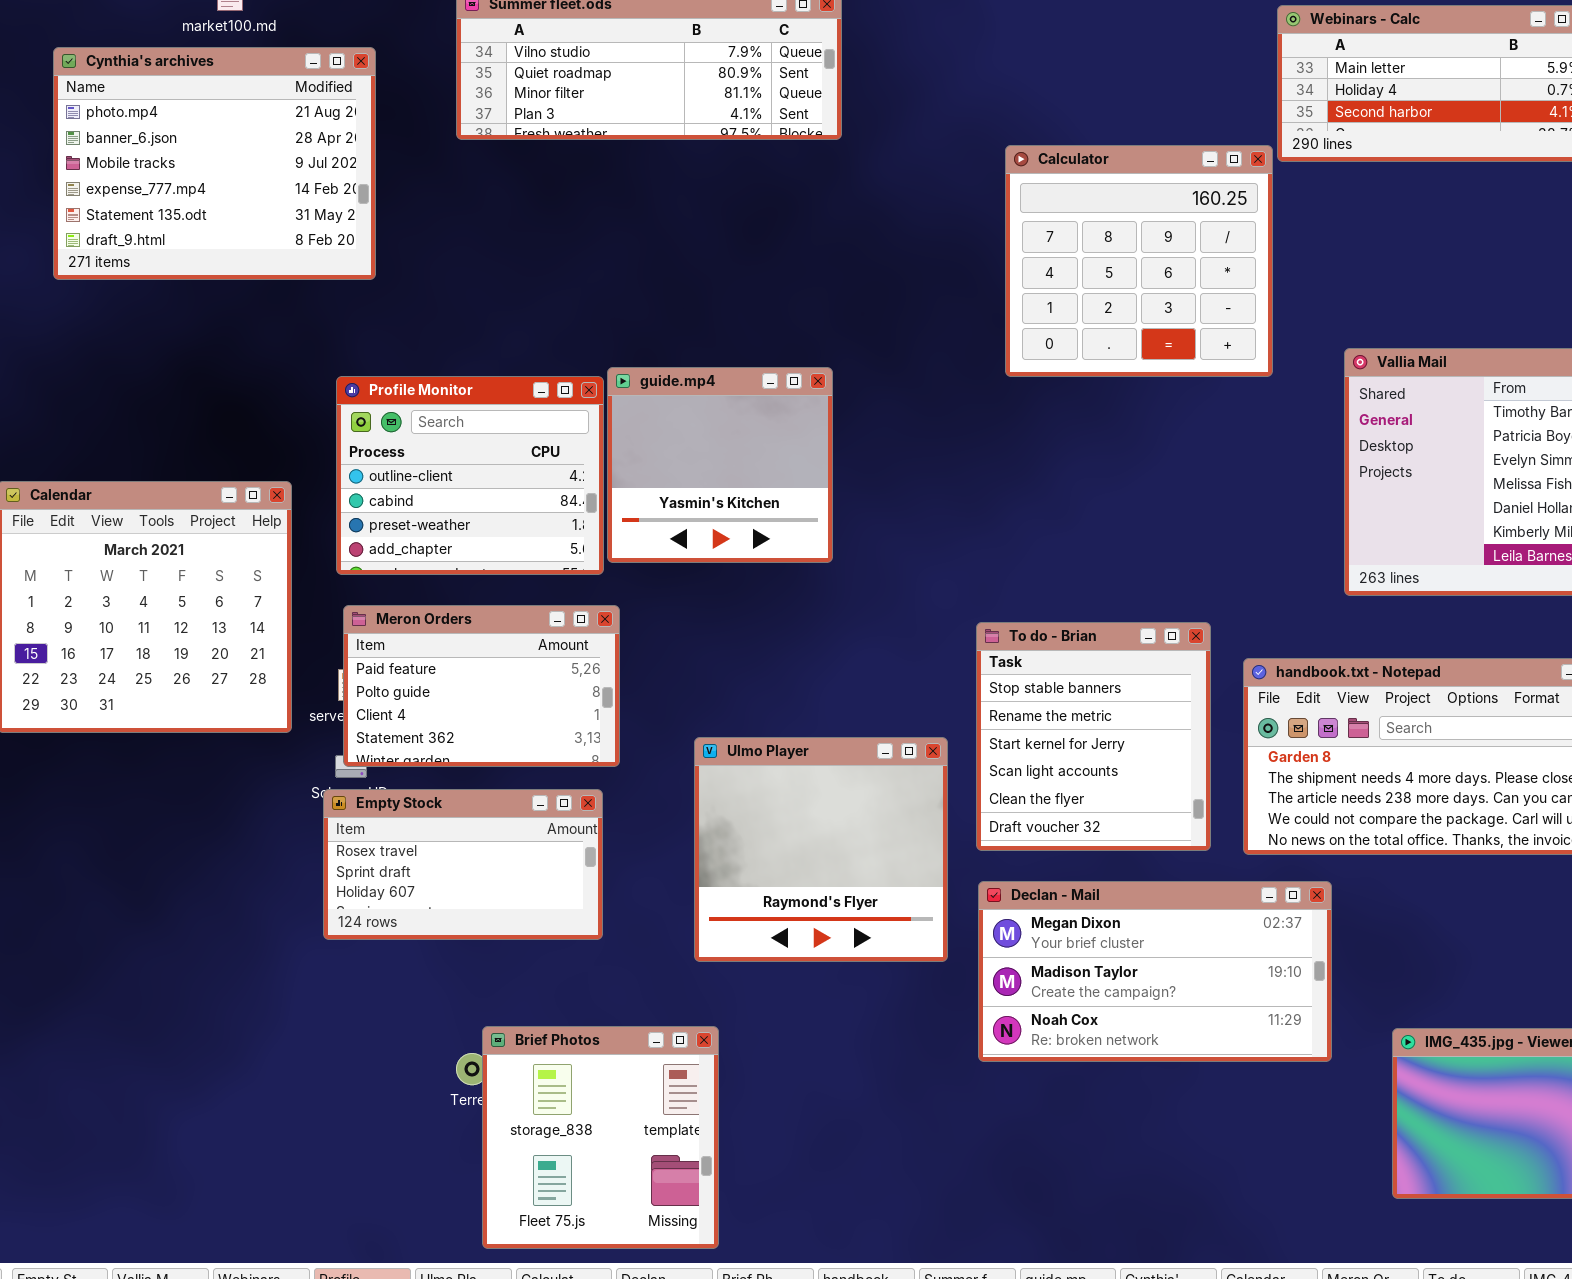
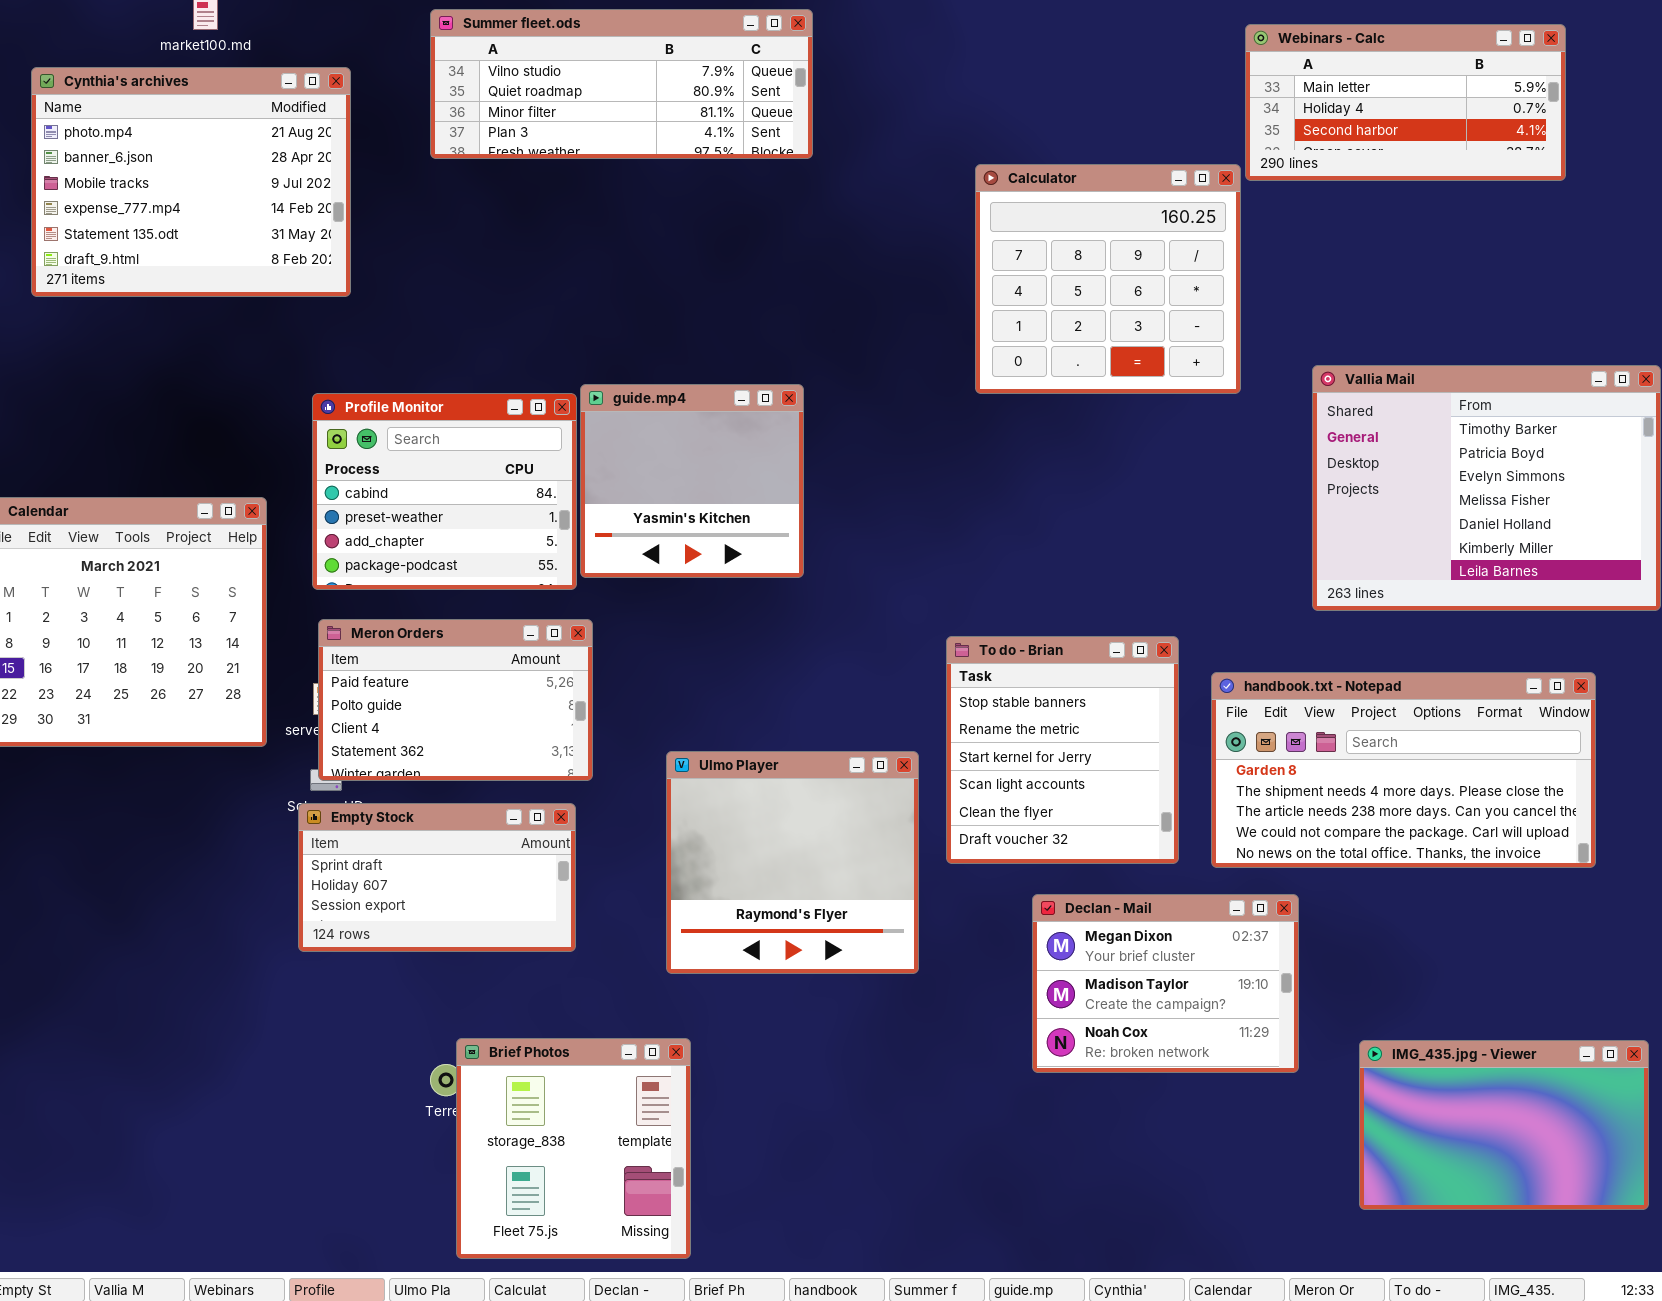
Profile Monitor: [336,376,604,575] -> [312,393,577,590], scrolled down 1 row
Empty Stock: [323,789,603,940] -> [298,803,576,952], scrolled down 1 row
Declan - Mail: [978,881,1332,1062] -> [1032,894,1299,1073], resized

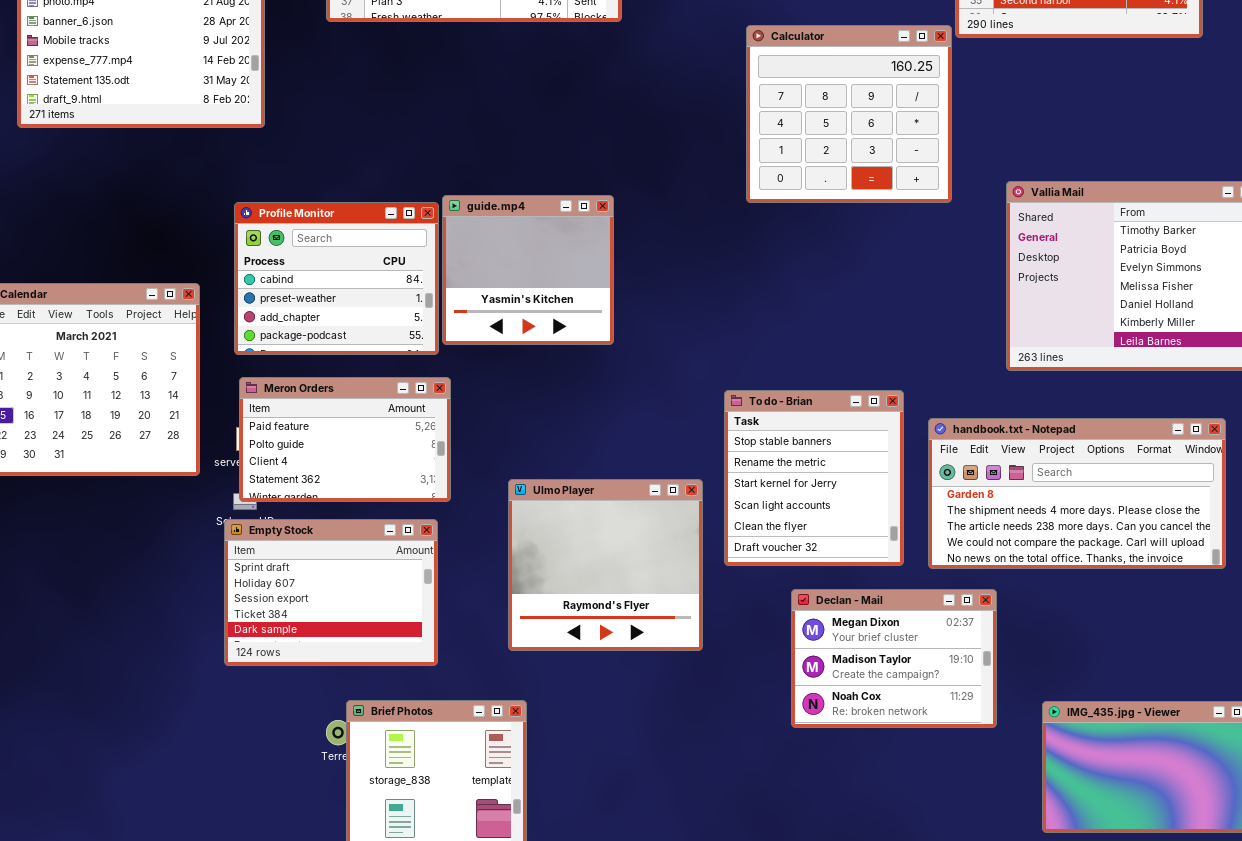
Empty Stock: [298,803,576,952] -> [224,519,438,666], resized

